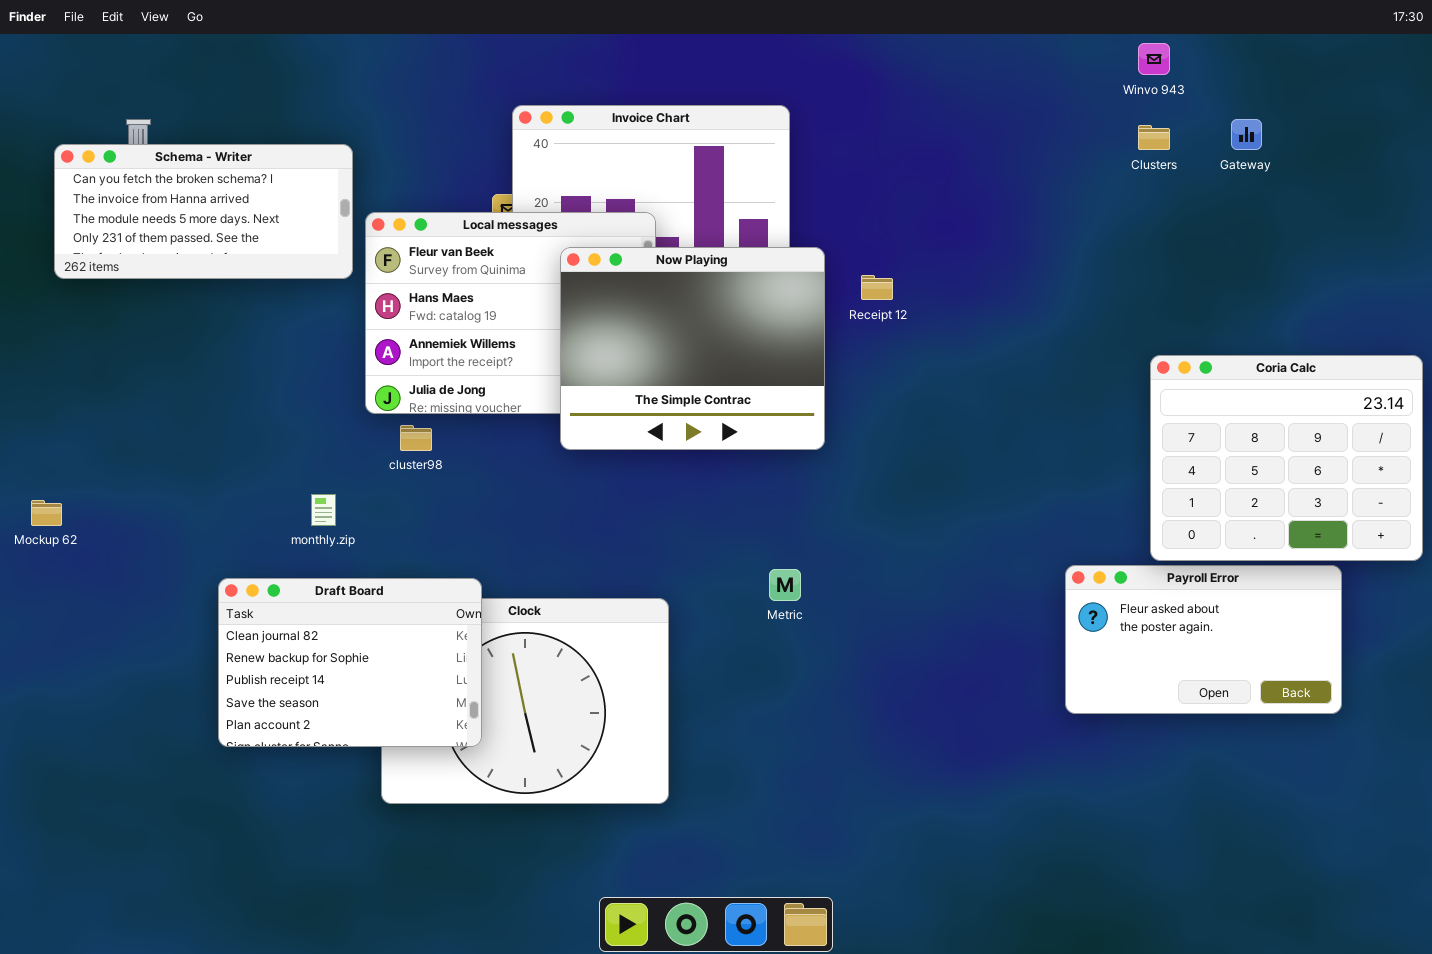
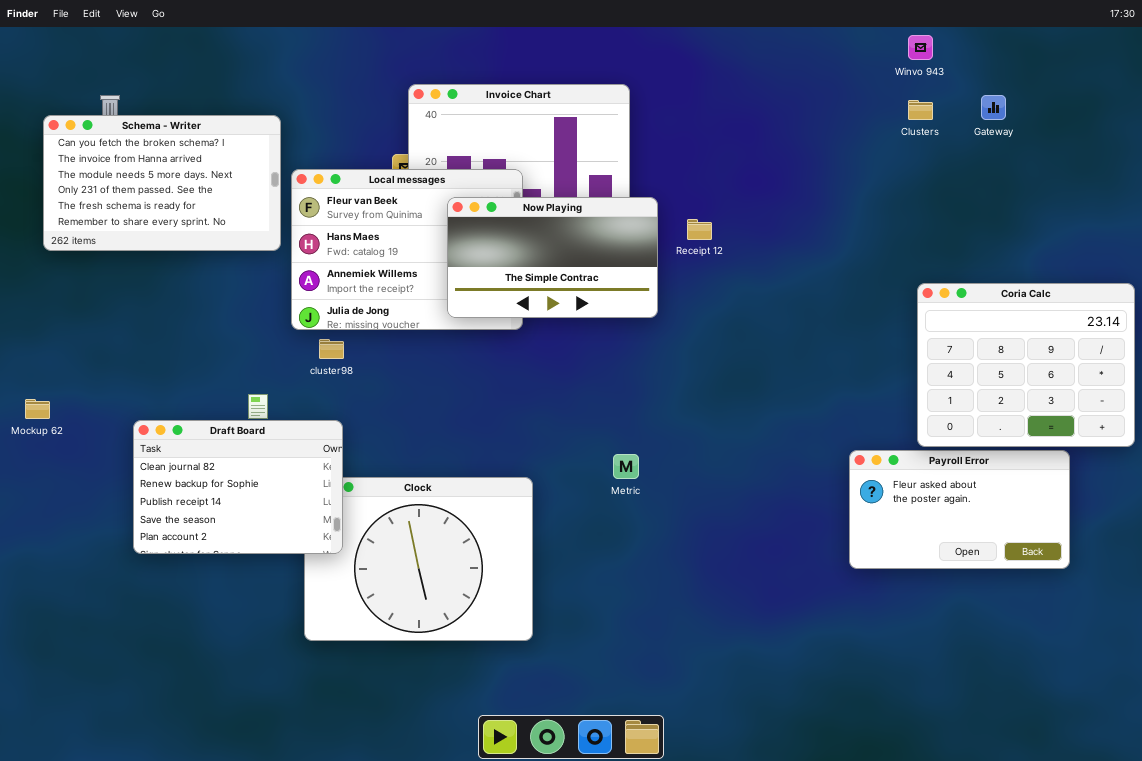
Schema - Writer: [54,144,353,279] -> [43,115,281,251], resized
Now Playing: [560,247,825,450] -> [447,197,658,318], resized
Draft Board: [218,578,482,747] -> [133,420,343,554], moved

